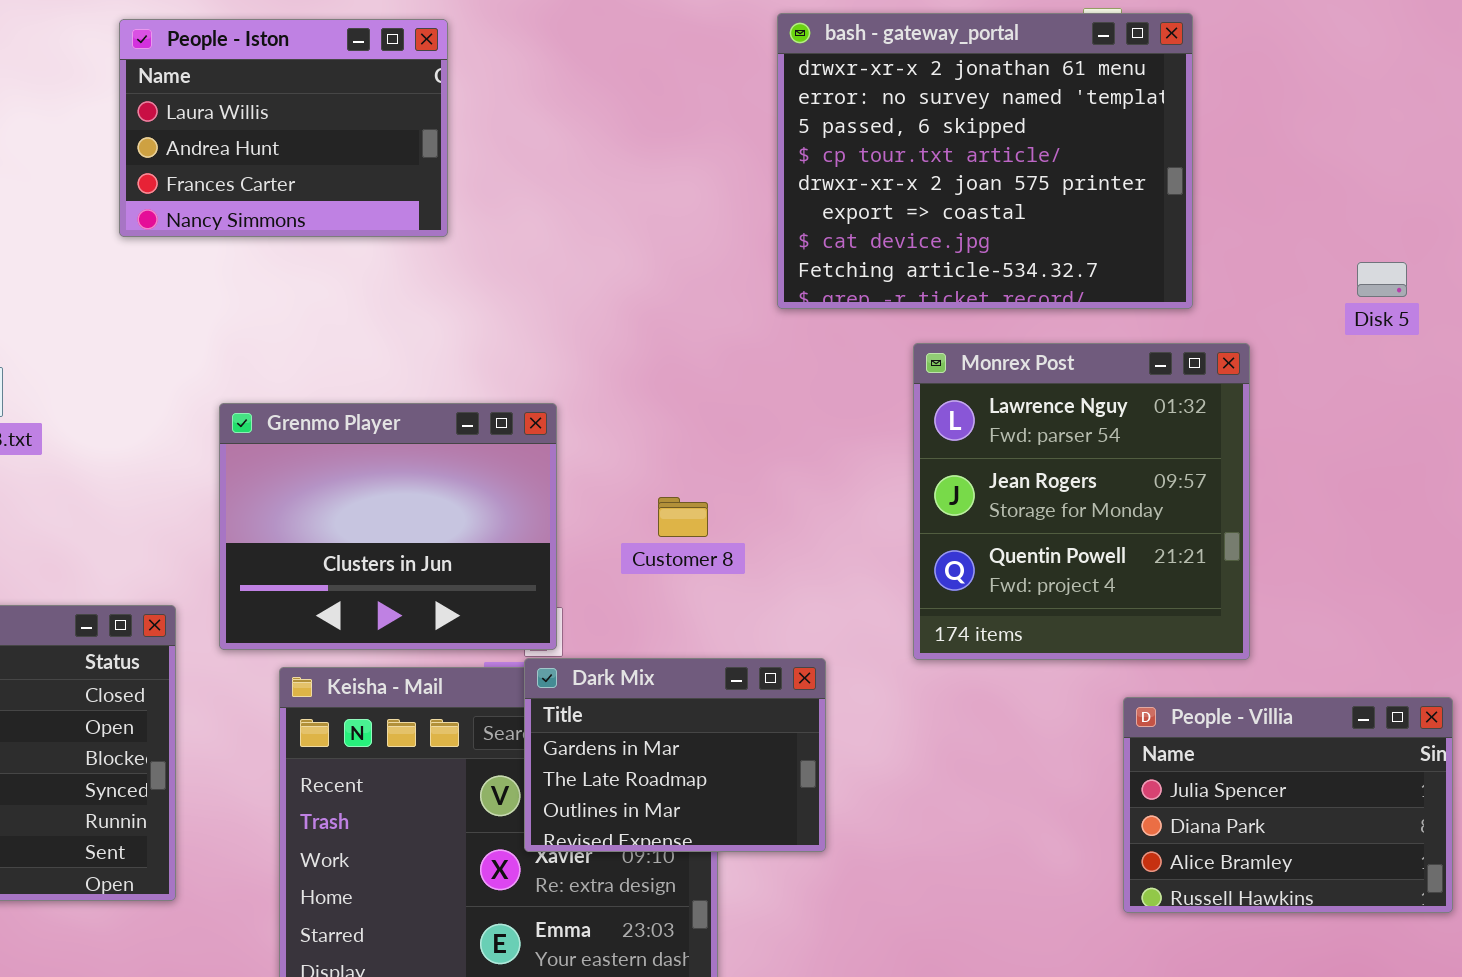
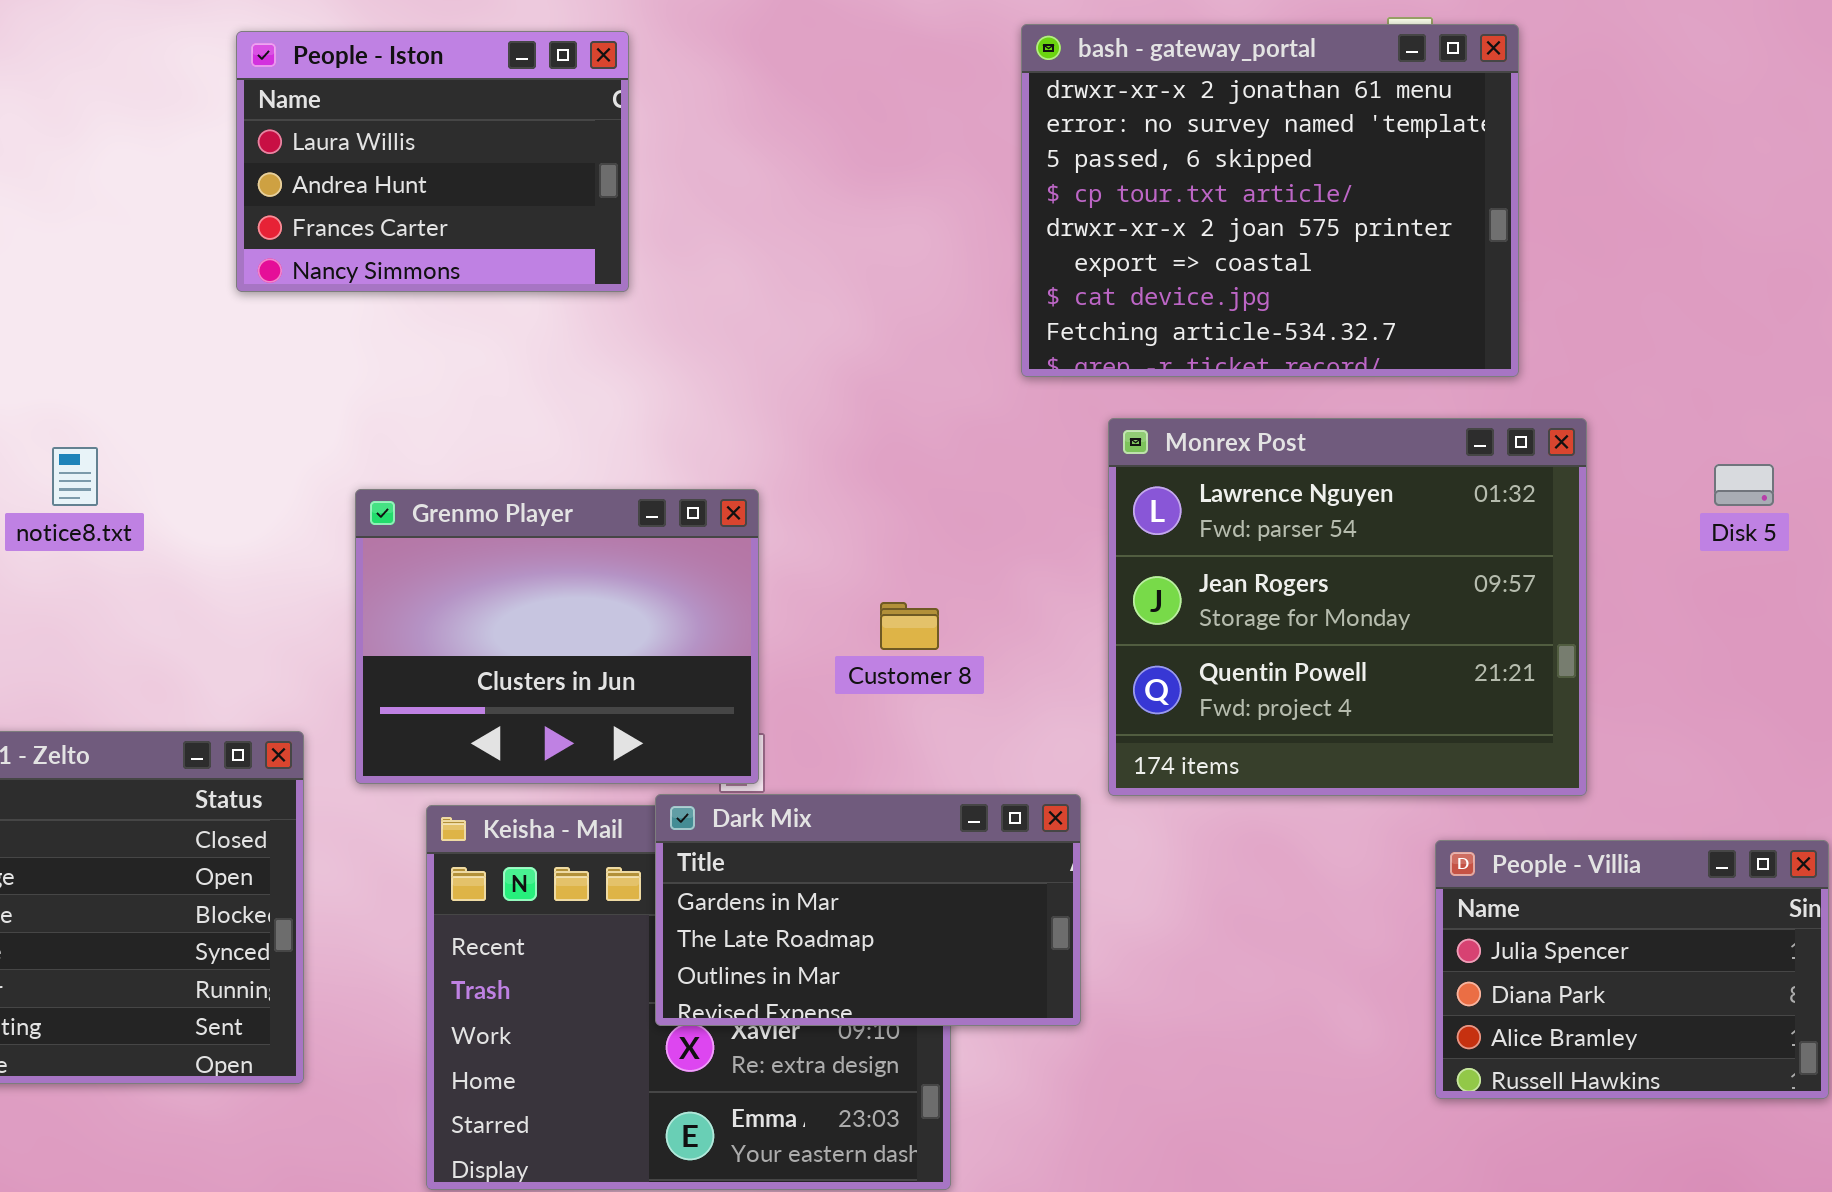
Disk 5: [1357,262,1407,297] -> [1714,464,1774,506], moved
Monrex Post: [913,343,1250,660] -> [1108,418,1587,796], resized
Dark Mix: [524,658,826,852] -> [655,794,1081,1026], resized

